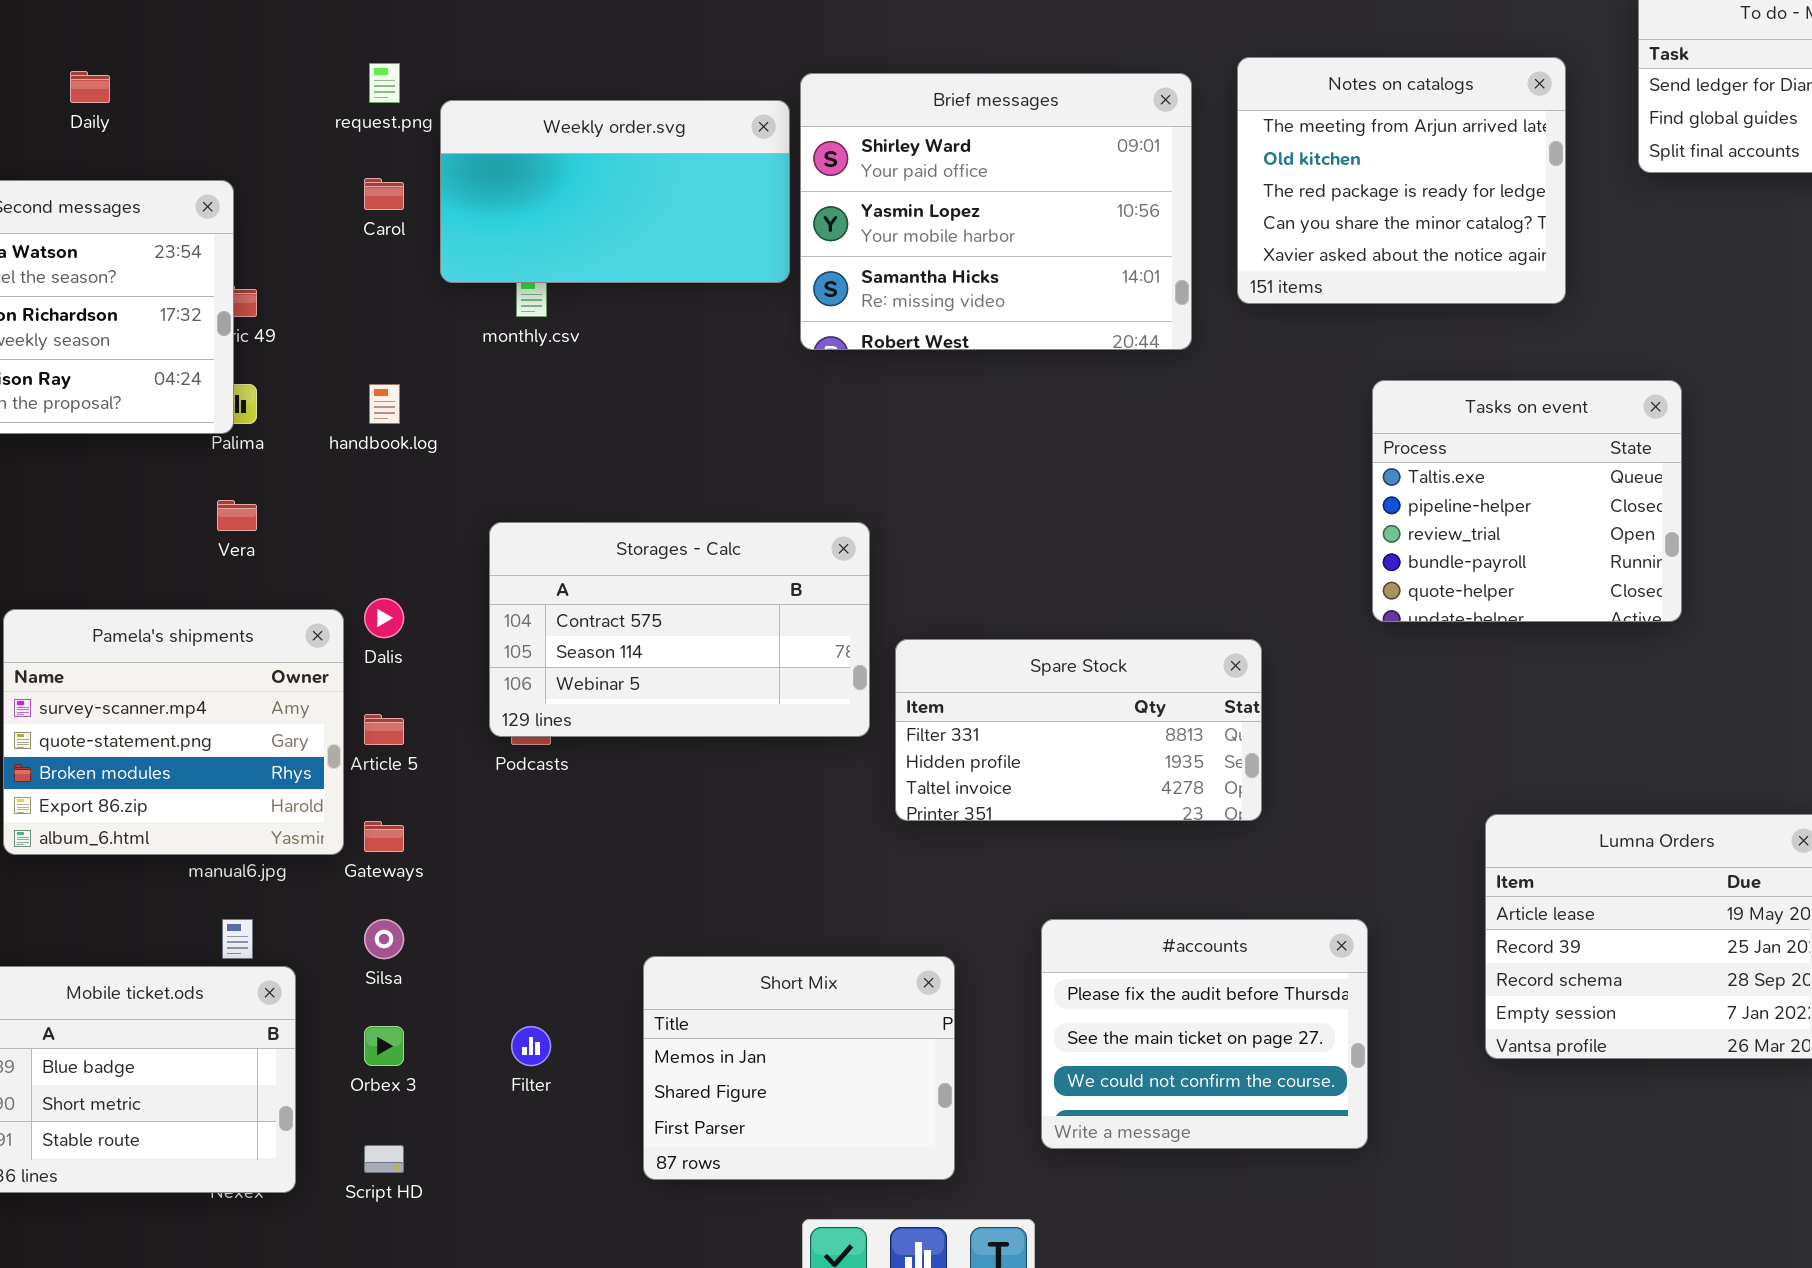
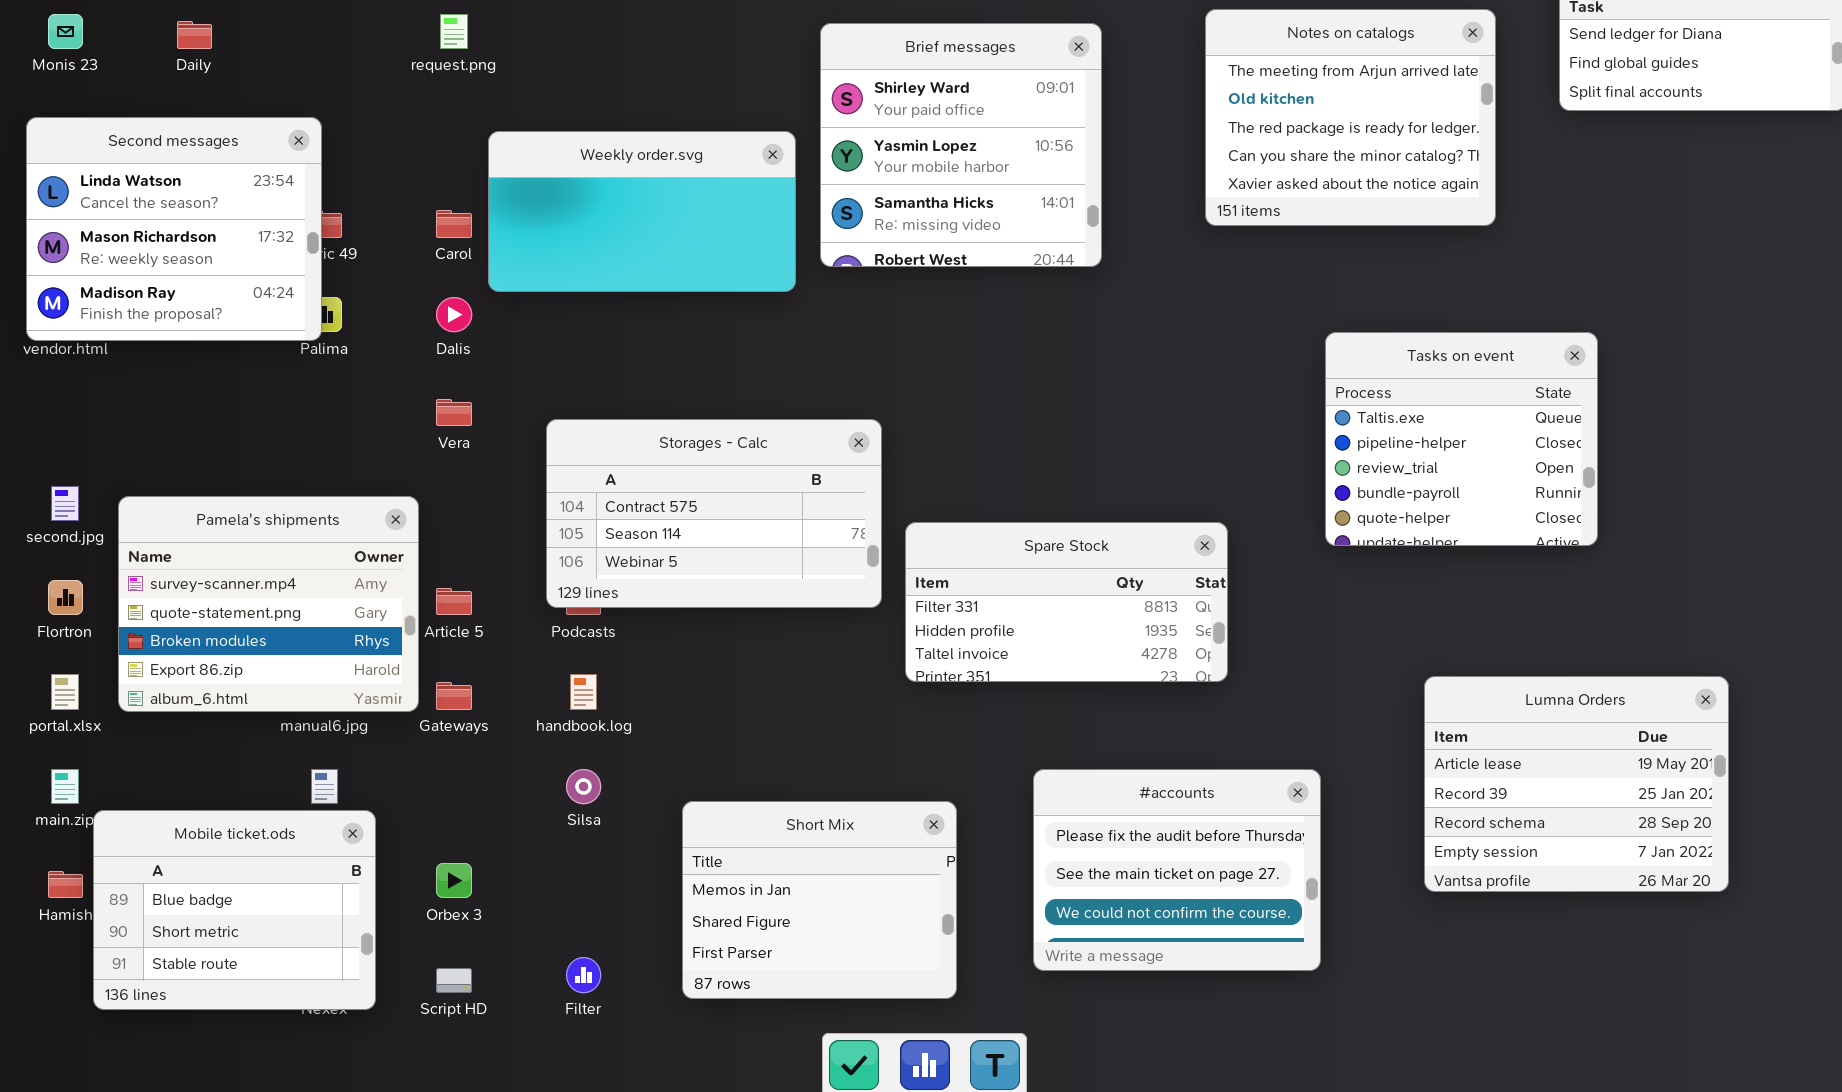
Brief messages: [800,73,1192,350] -> [820,23,1102,267], resized
Weekly order.svg: [440,100,790,283] -> [488,131,796,292], moved
Carol: [364,178,404,210] -> [436,210,472,238], moved
Tasks on event: [1372,380,1682,622] -> [1325,332,1598,546], moved
handbook.log: [369,384,400,424] -> [570,674,597,710], moved
Vera: [217,500,257,531] -> [436,399,472,426], moved
Dalis: [364,598,404,638] -> [436,297,472,332], moved
Silsa: [364,919,404,959] -> [566,769,601,804], moved
Filter: [511,1026,551,1066] -> [566,957,601,993], moved

